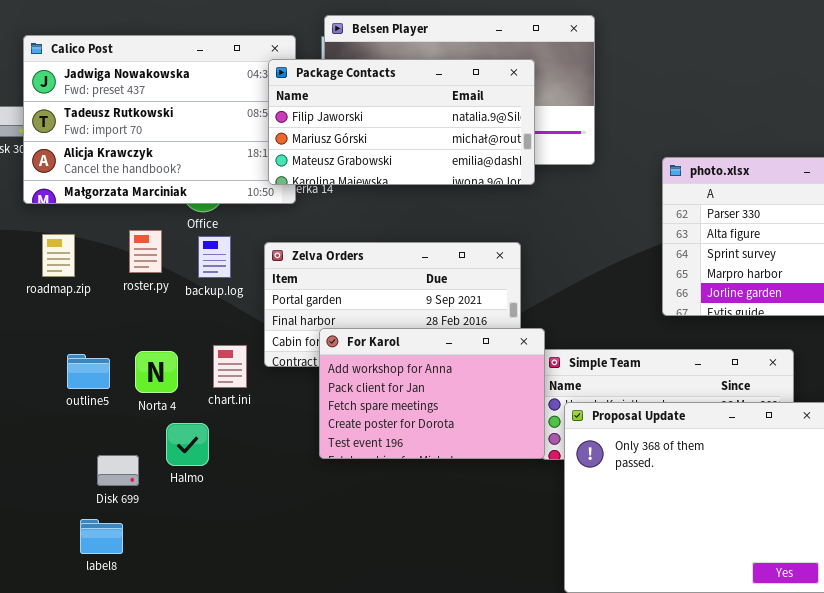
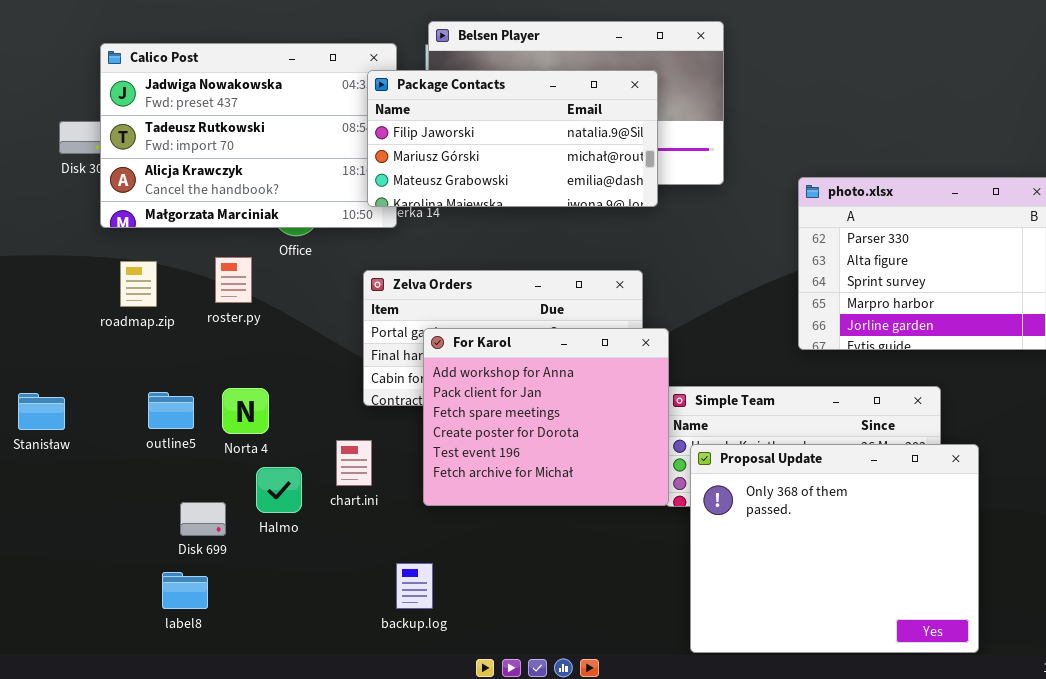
backup.log: [198,236,231,278] -> [396,563,433,609], moved
For Karol: [319,328,545,459] -> [423,328,669,506], resized
chart.ini: [213,345,247,388] -> [336,440,372,486], moved

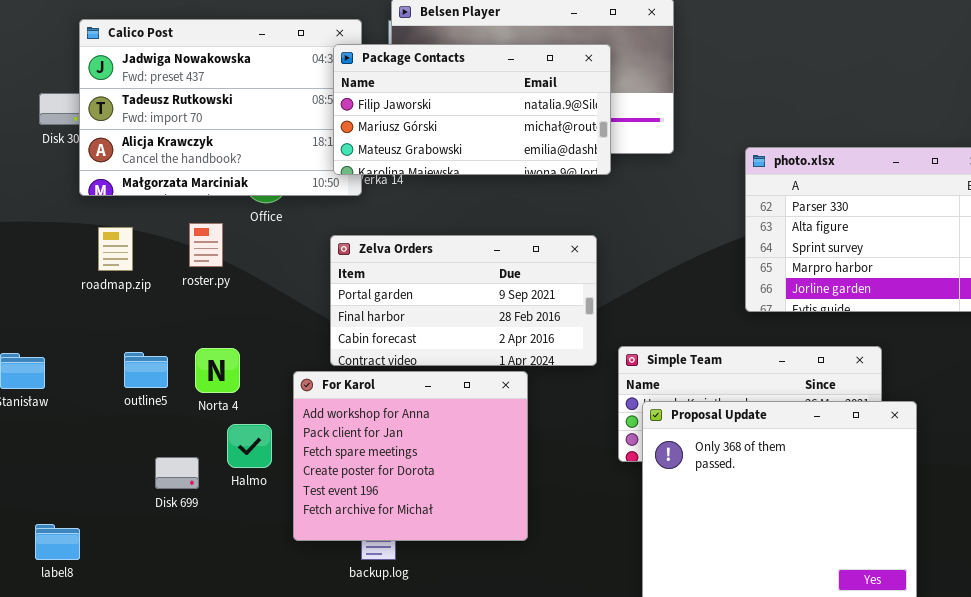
For Karol: [423,328,669,506] -> [293,371,528,541], moved
label8: [162,572,208,609] -> [35,524,80,560], moved

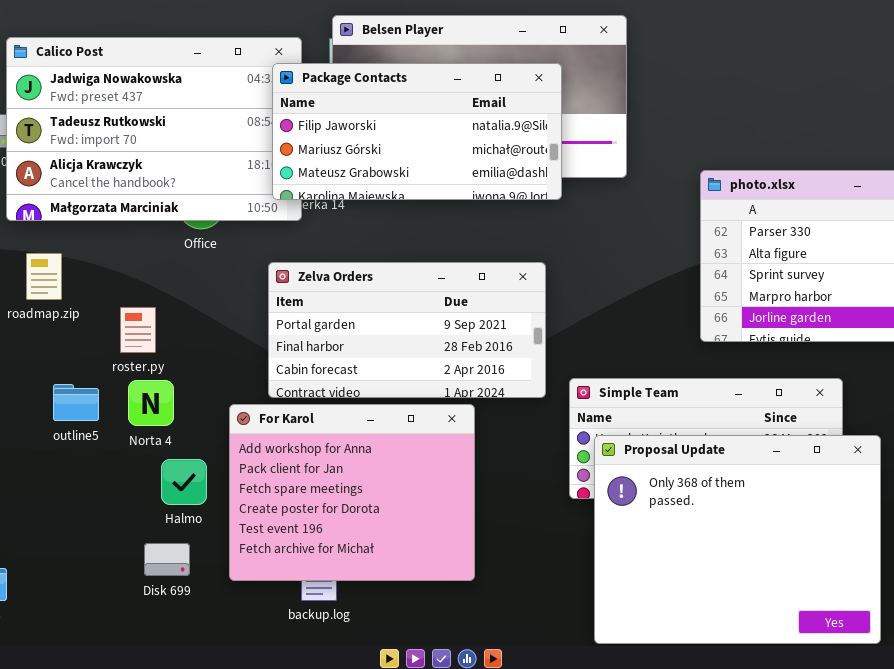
roster.py: [189,223,223,267] -> [120,307,156,353], moved
Disk 699: [155,457,199,489] -> [144,543,190,576], moved

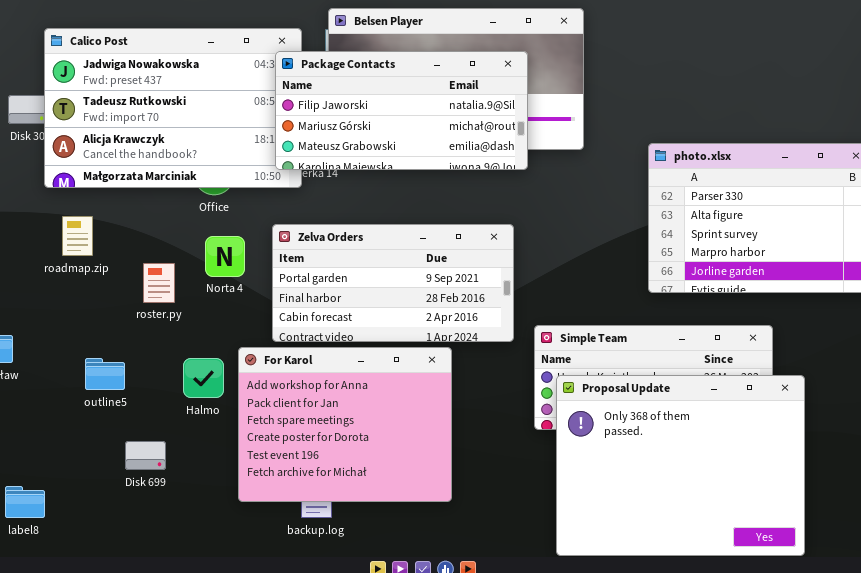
Norta 4: [128,380,174,426] -> [205,236,245,277], moved
outline5: [53,384,99,421] -> [85,358,125,390], moved
Halmo: [161,459,207,505] -> [183,358,224,398], moved
Disk 699: [144,543,190,576] -> [125,441,166,470], moved

